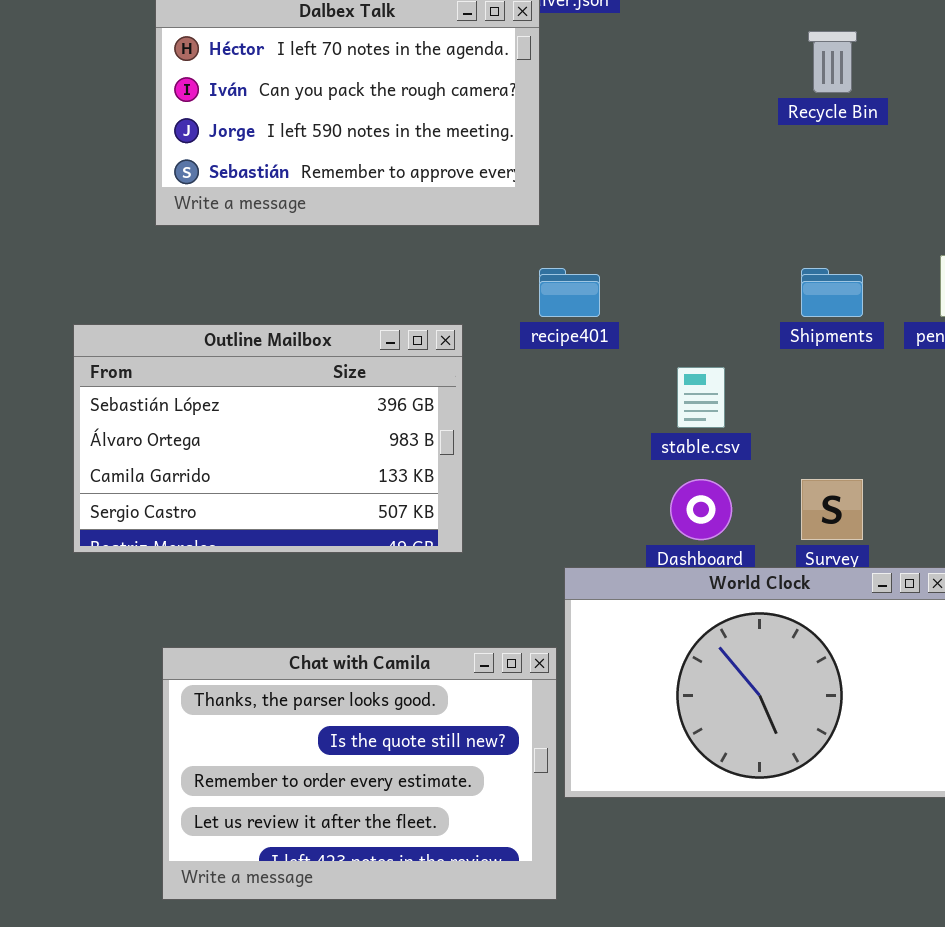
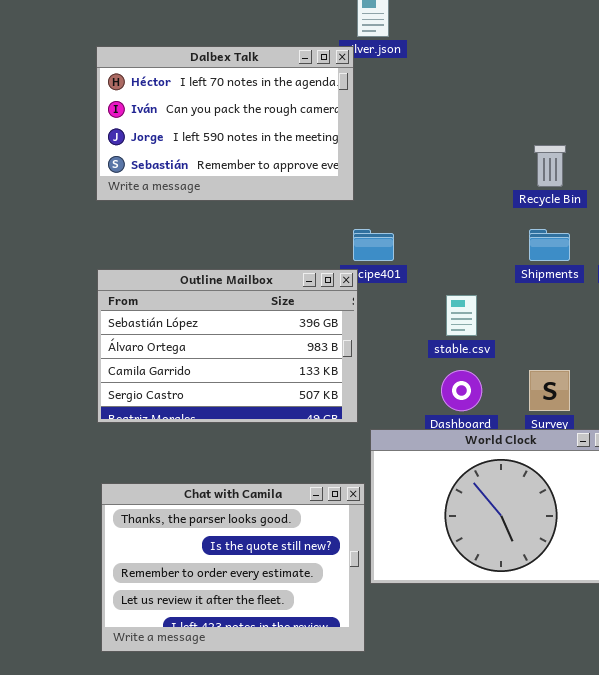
Recycle Bin: [808,31,857,93] -> [534,145,566,187], moved
Outline Mailbox: [73,324,463,553] -> [97,269,358,423], moved

